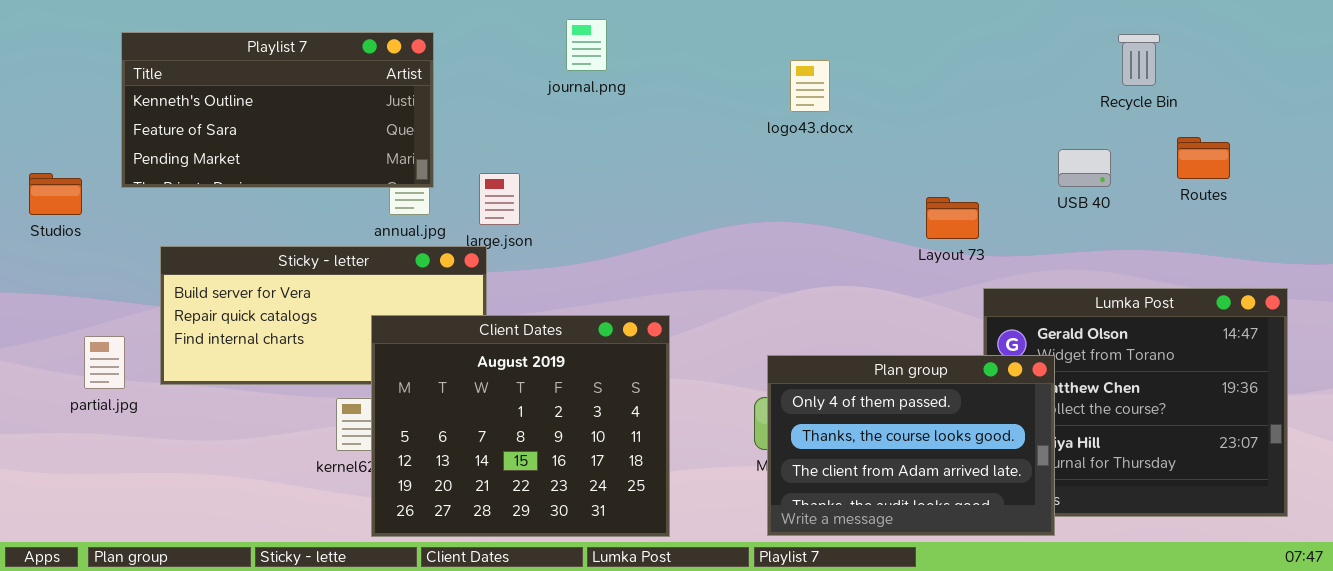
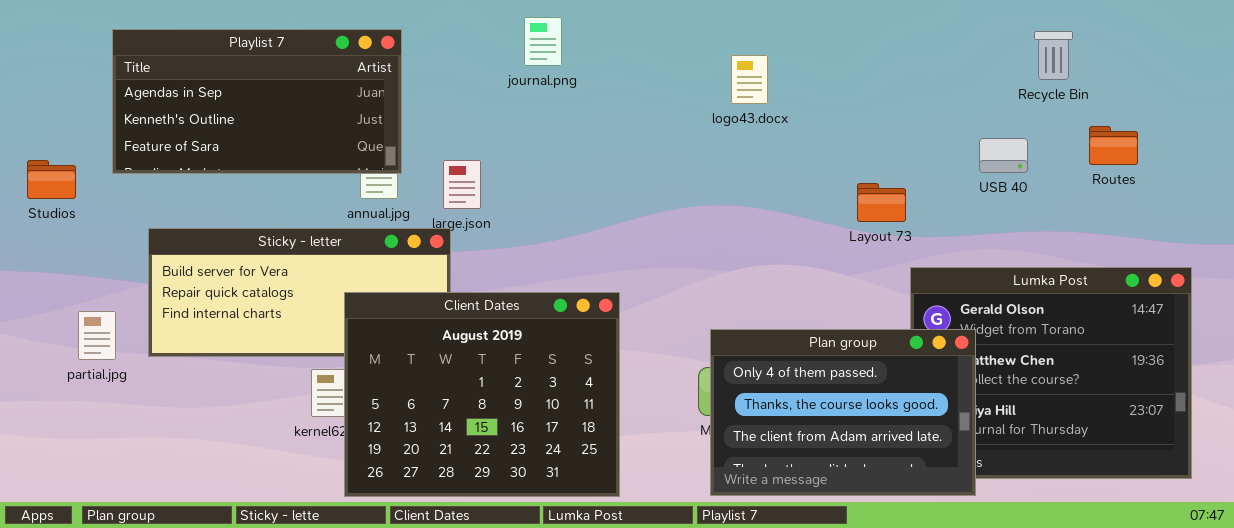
Playlist 7: [121,32,434,188] -> [112,29,402,174], scrolled up 1 row

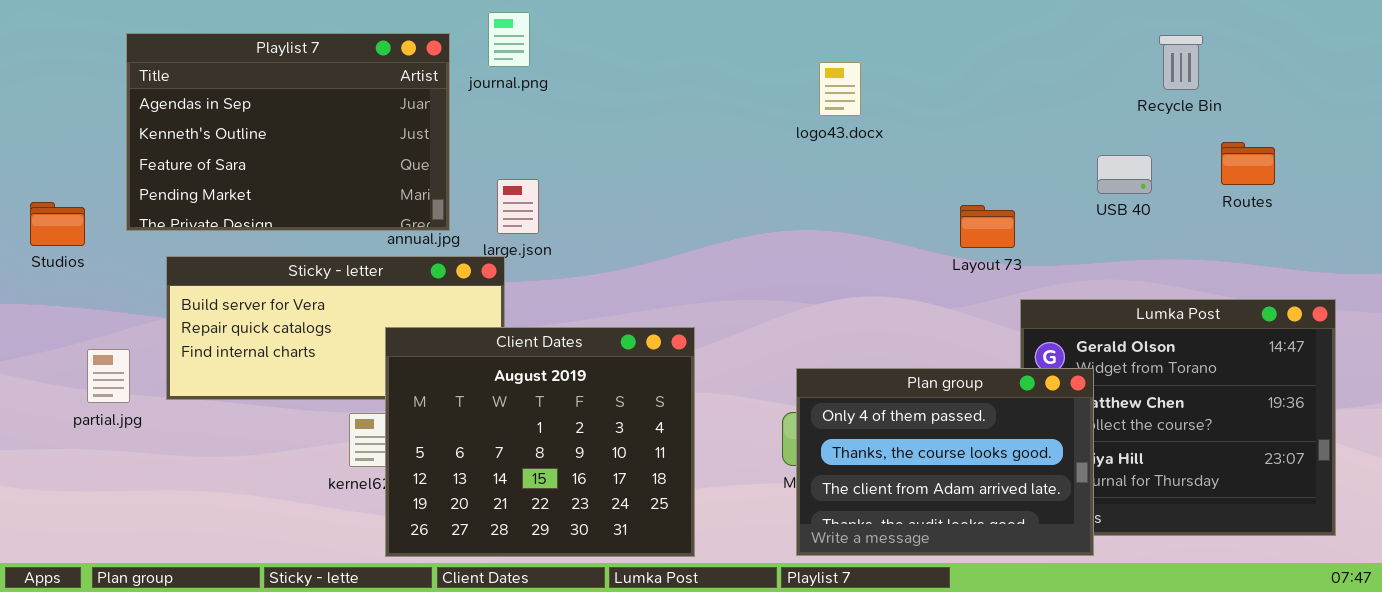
journal.png: [524,17,562,66] -> [488,12,530,67], moved
Playlist 7: [112,29,402,174] -> [126,33,450,231], resized
Studios: [27,160,76,199] -> [30,202,85,246], moved

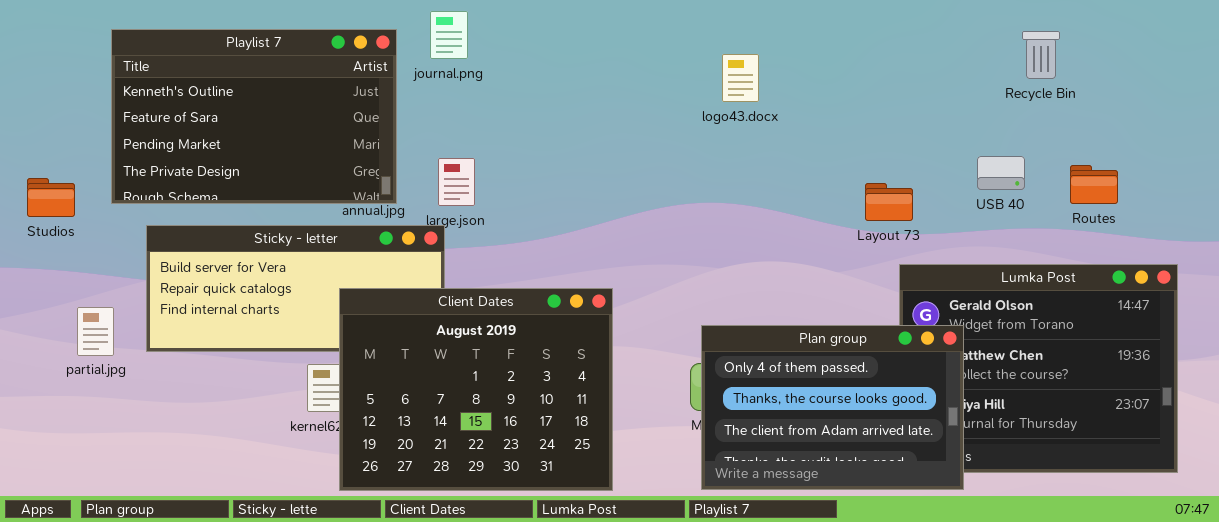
Playlist 7: [126,33,450,231] -> [111,29,397,204], scrolled down 1 row
Routes: [1221,142,1275,185] -> [1070,165,1118,204], moved
USB 40: [1097,155,1152,194] -> [977,156,1025,190], moved
Layout 73: [960,205,1015,248] -> [865,183,913,221], moved

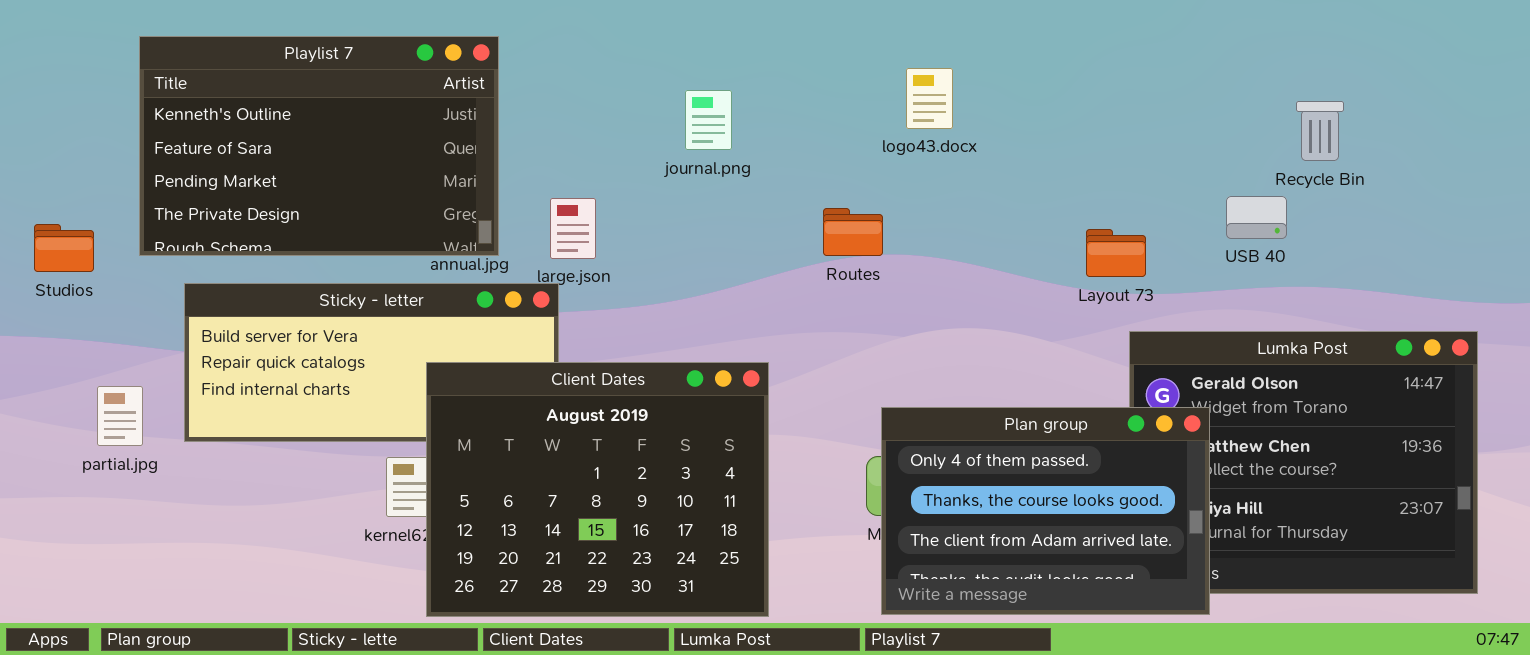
journal.png: [430,11,468,59] -> [685,90,732,150], moved
Recycle Bin: [1022,31,1060,79] -> [1296,101,1344,161], moved
Routes: [1070,165,1118,204] -> [823,208,883,256], moved

